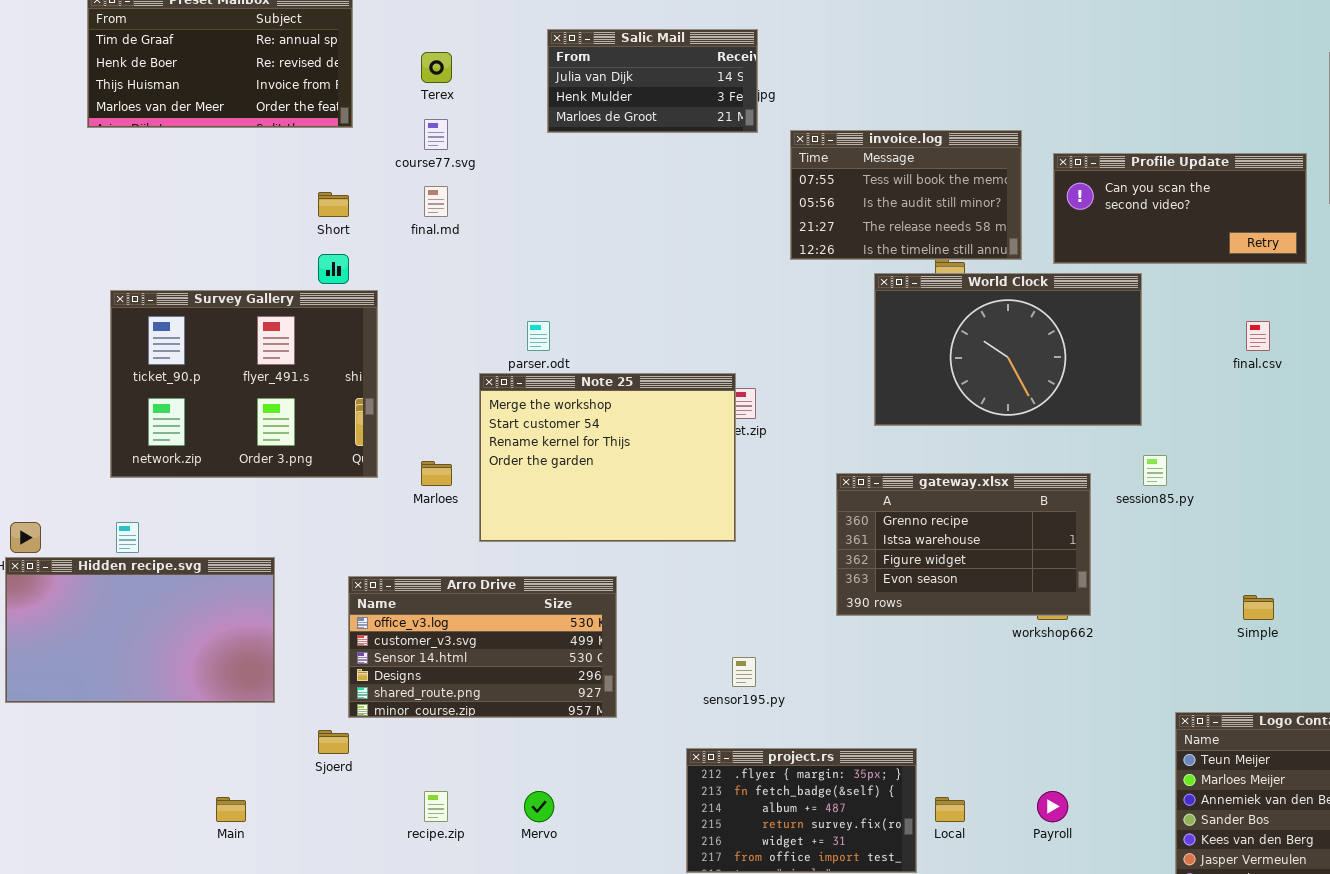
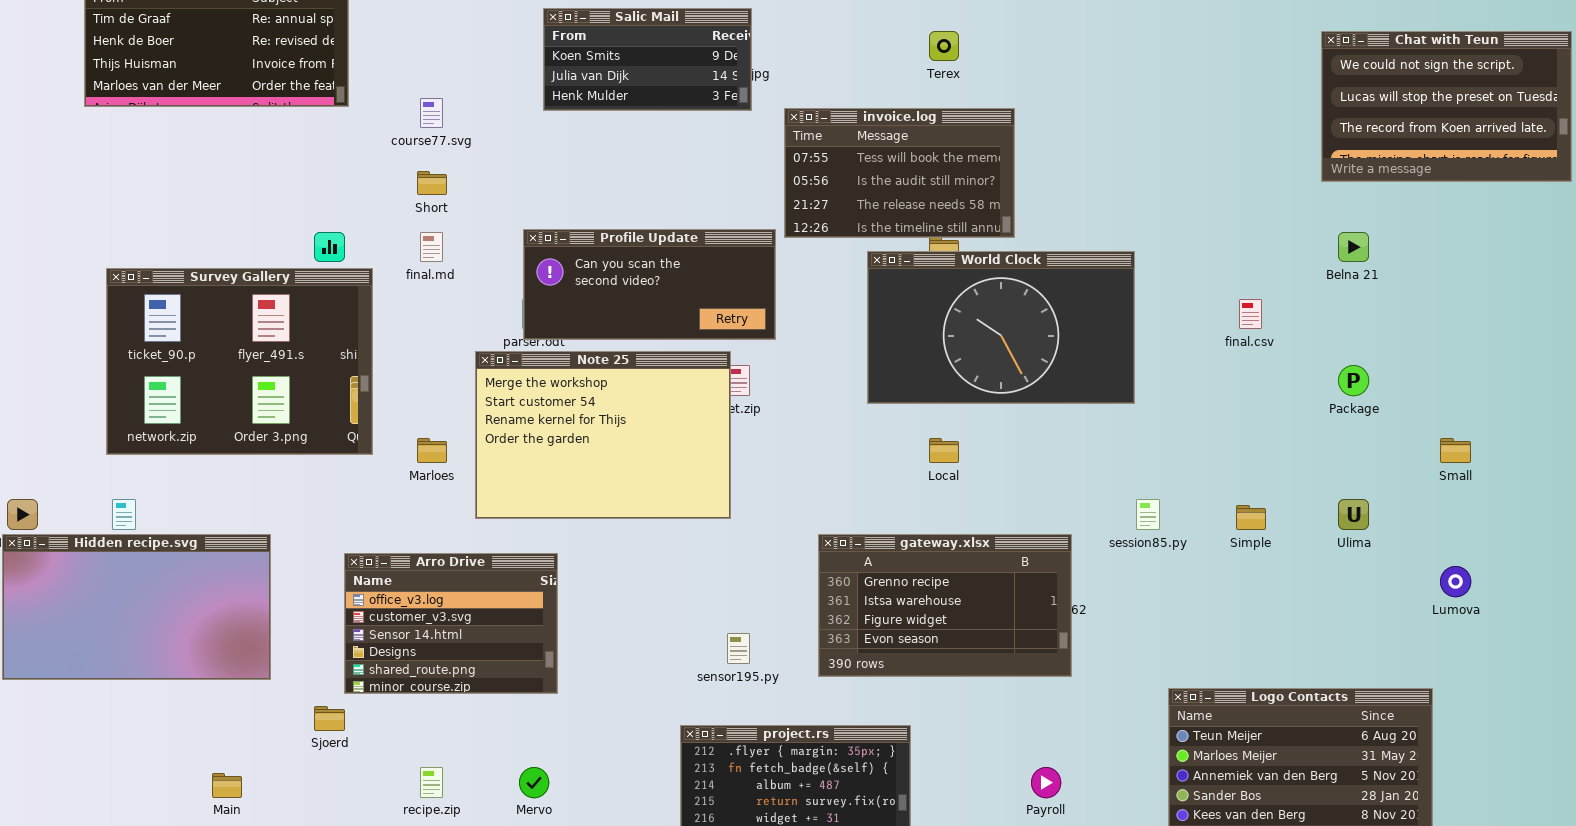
Salic Mail: [547,29,758,133] -> [543,8,752,111], scrolled up 1 row
Terex: [421,52,452,83] -> [929,31,959,61], moved
Profile Update: [1053,153,1307,264] -> [523,229,776,340], moved
final.md: [424,186,448,217] -> [420,232,443,262], moved
Short: [318,192,349,217] -> [417,171,447,195], moved
session85.py: [1143,455,1167,486] -> [1136,499,1160,530], moved
gateway.xlsx: [836,473,1091,616] -> [818,534,1072,677], moved
Arro Drive: [348,576,617,718] -> [344,553,558,694], resized
Simple: [1243,595,1274,620] -> [1236,505,1266,530], moved
Local: [935,797,965,822] -> [929,438,959,463], moved

